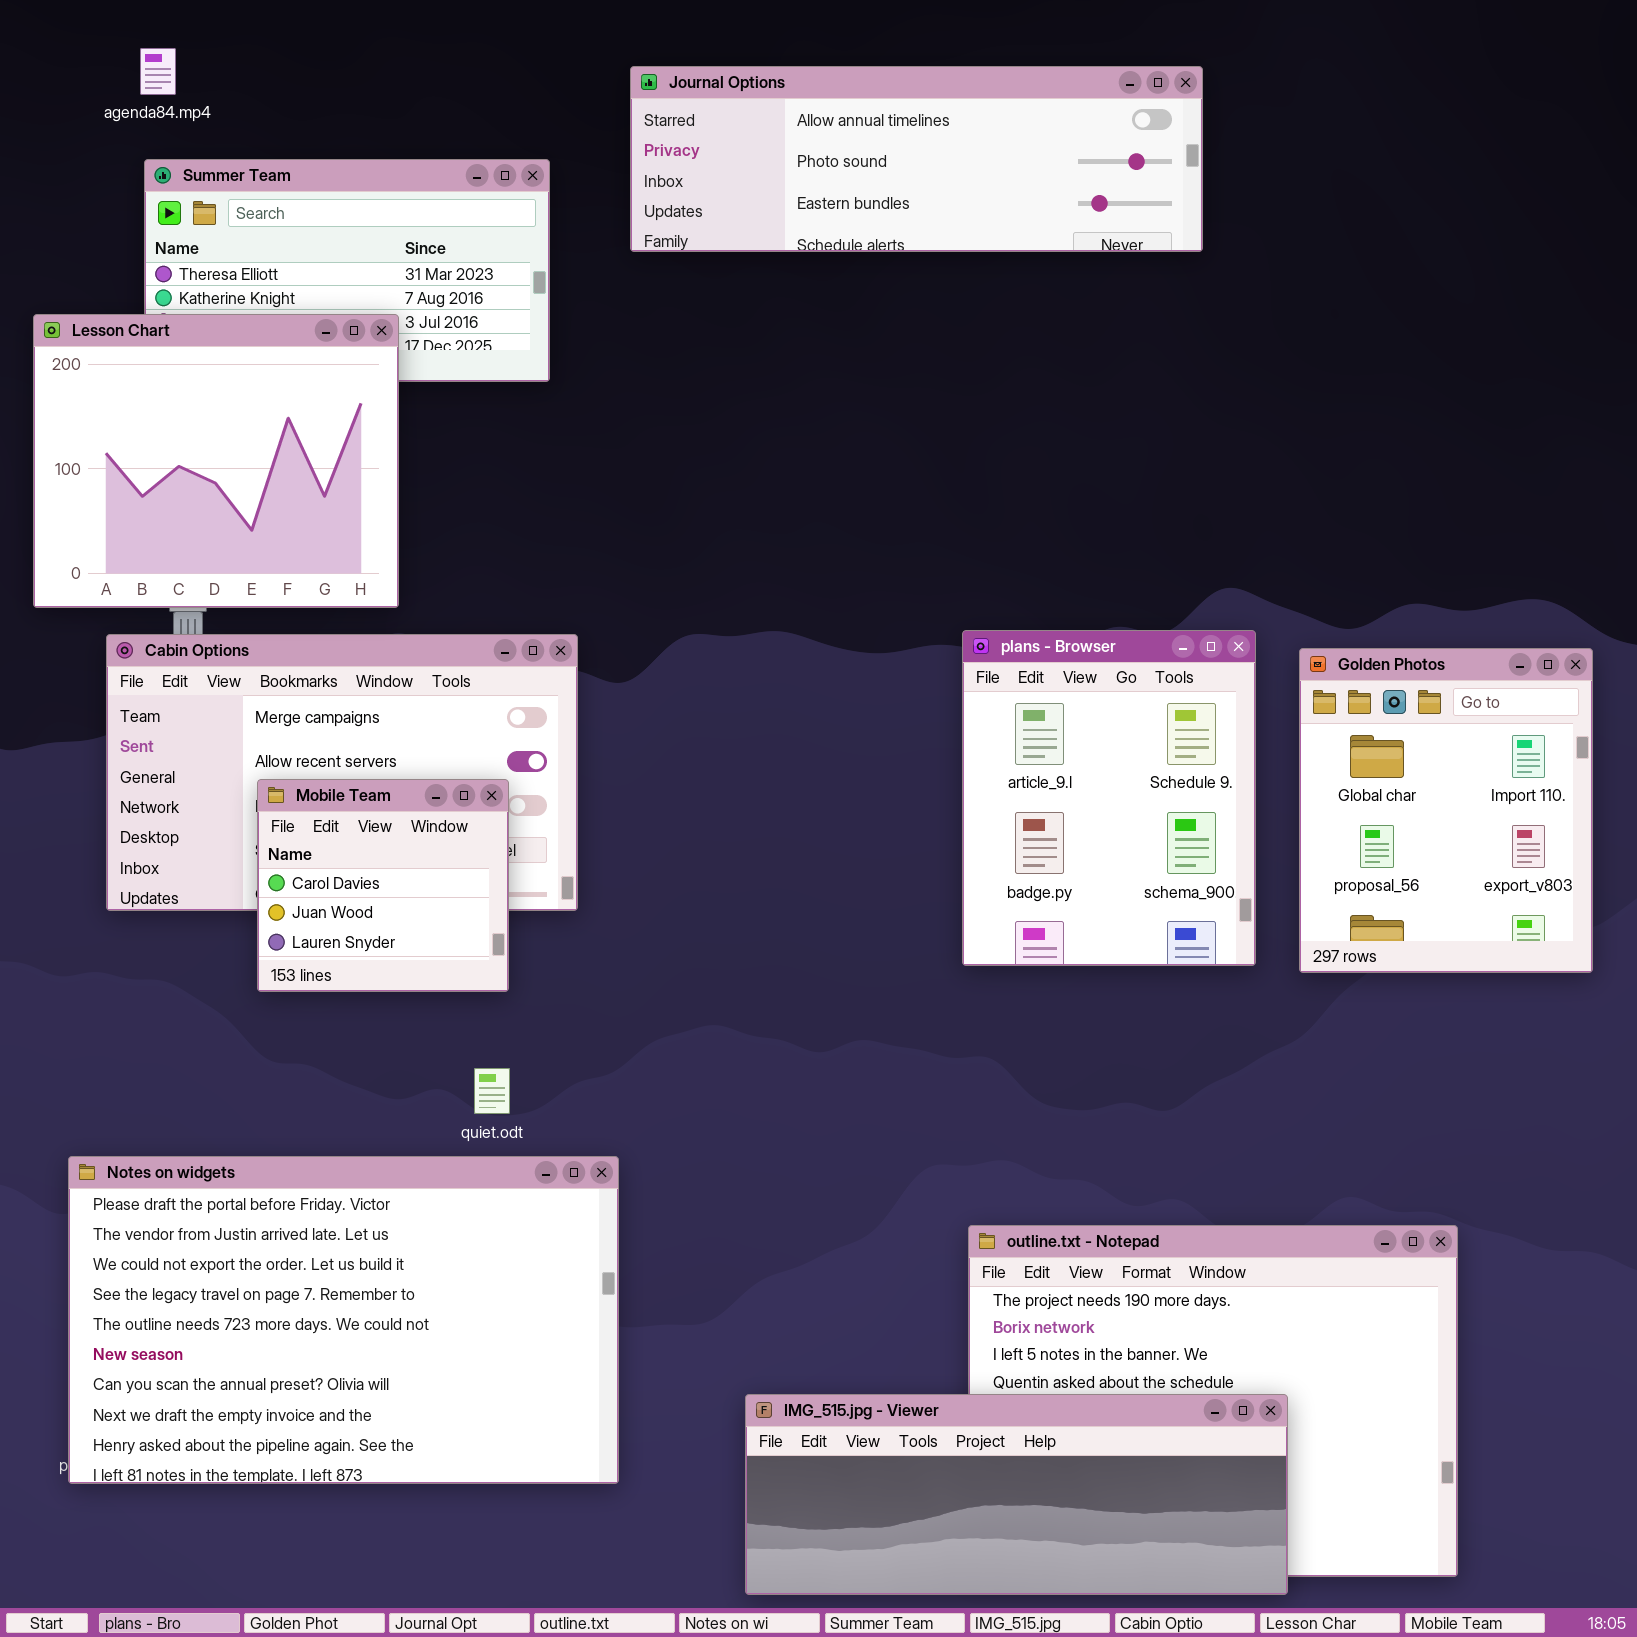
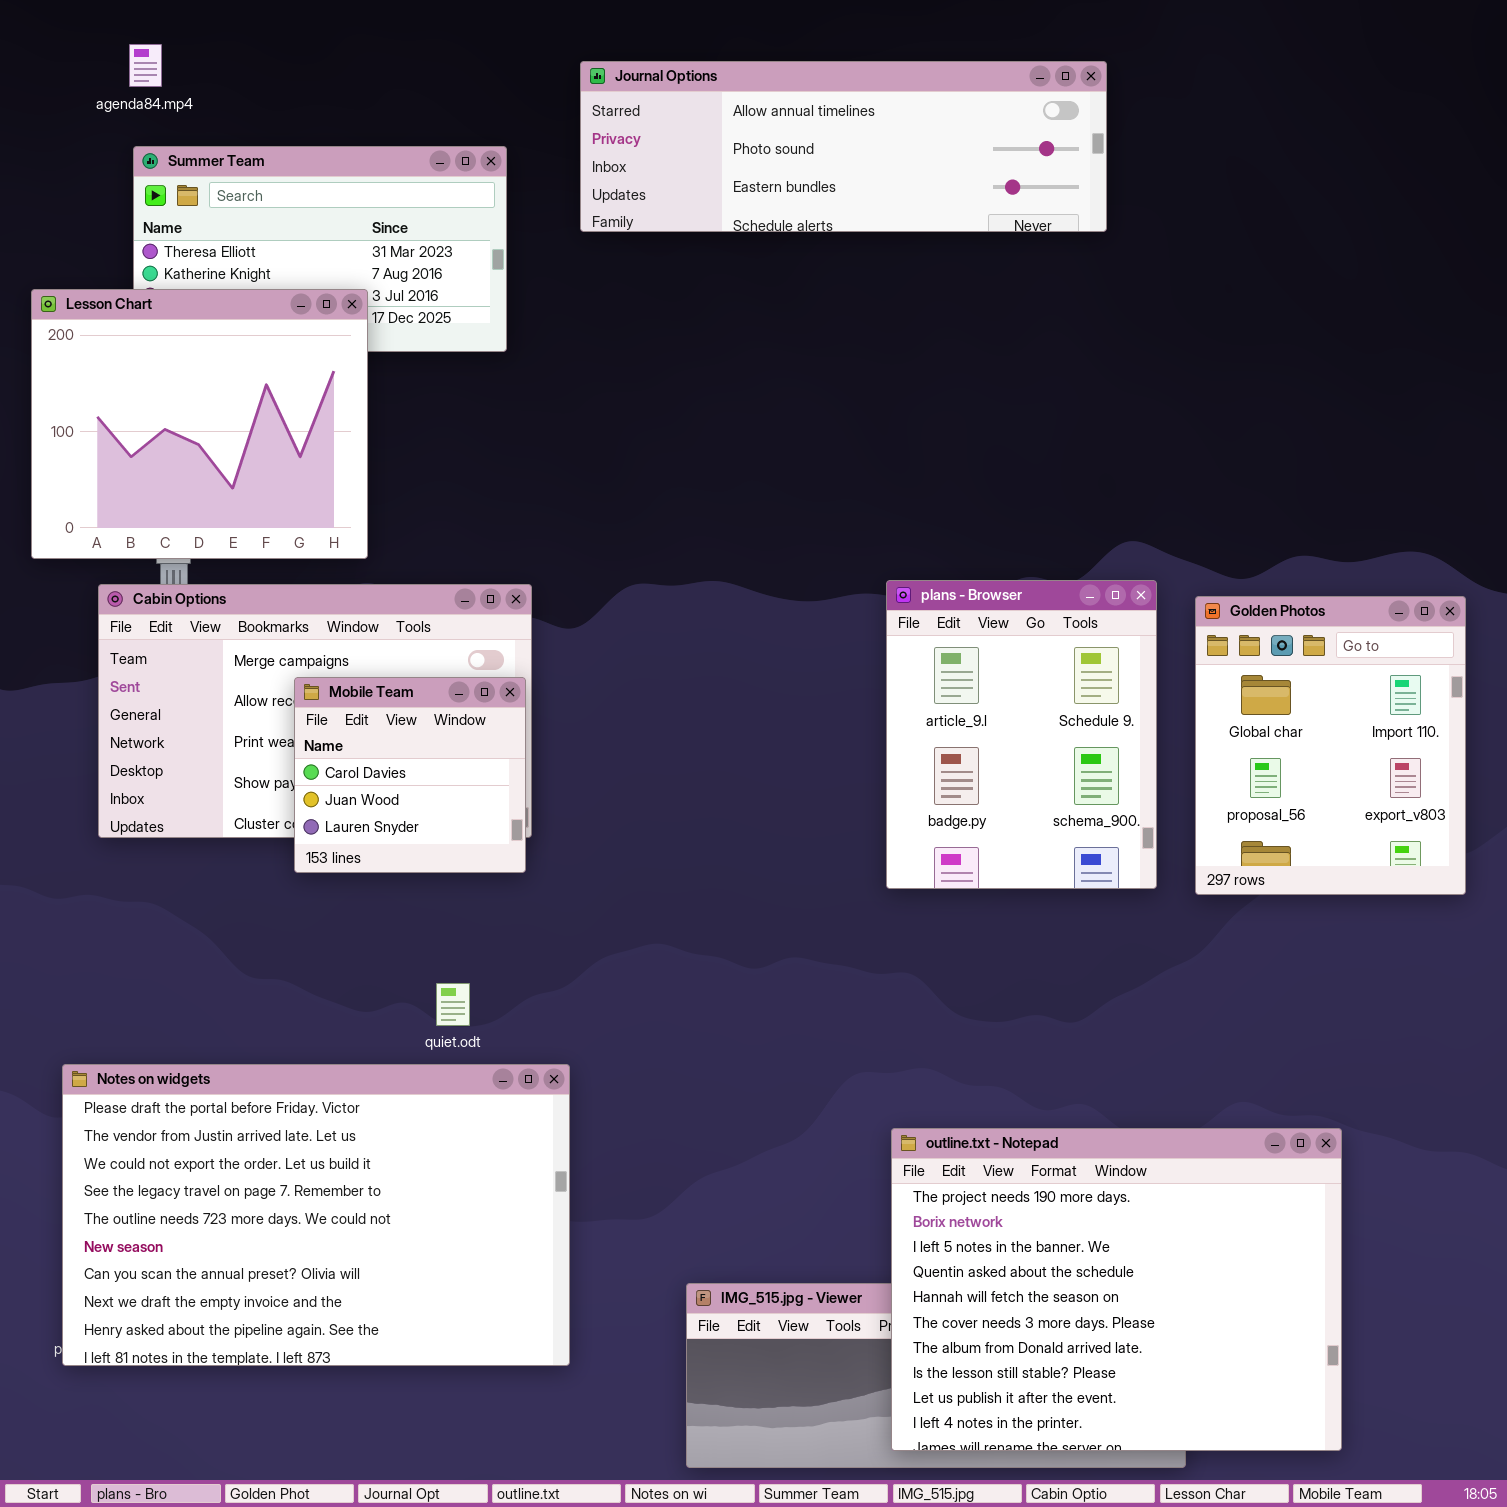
Mobile Team: [257,779,509,992] -> [294,677,526,873], moved
outline.txt - Notepad: [968,1225,1458,1577] -> [891,1128,1342,1451], raised

